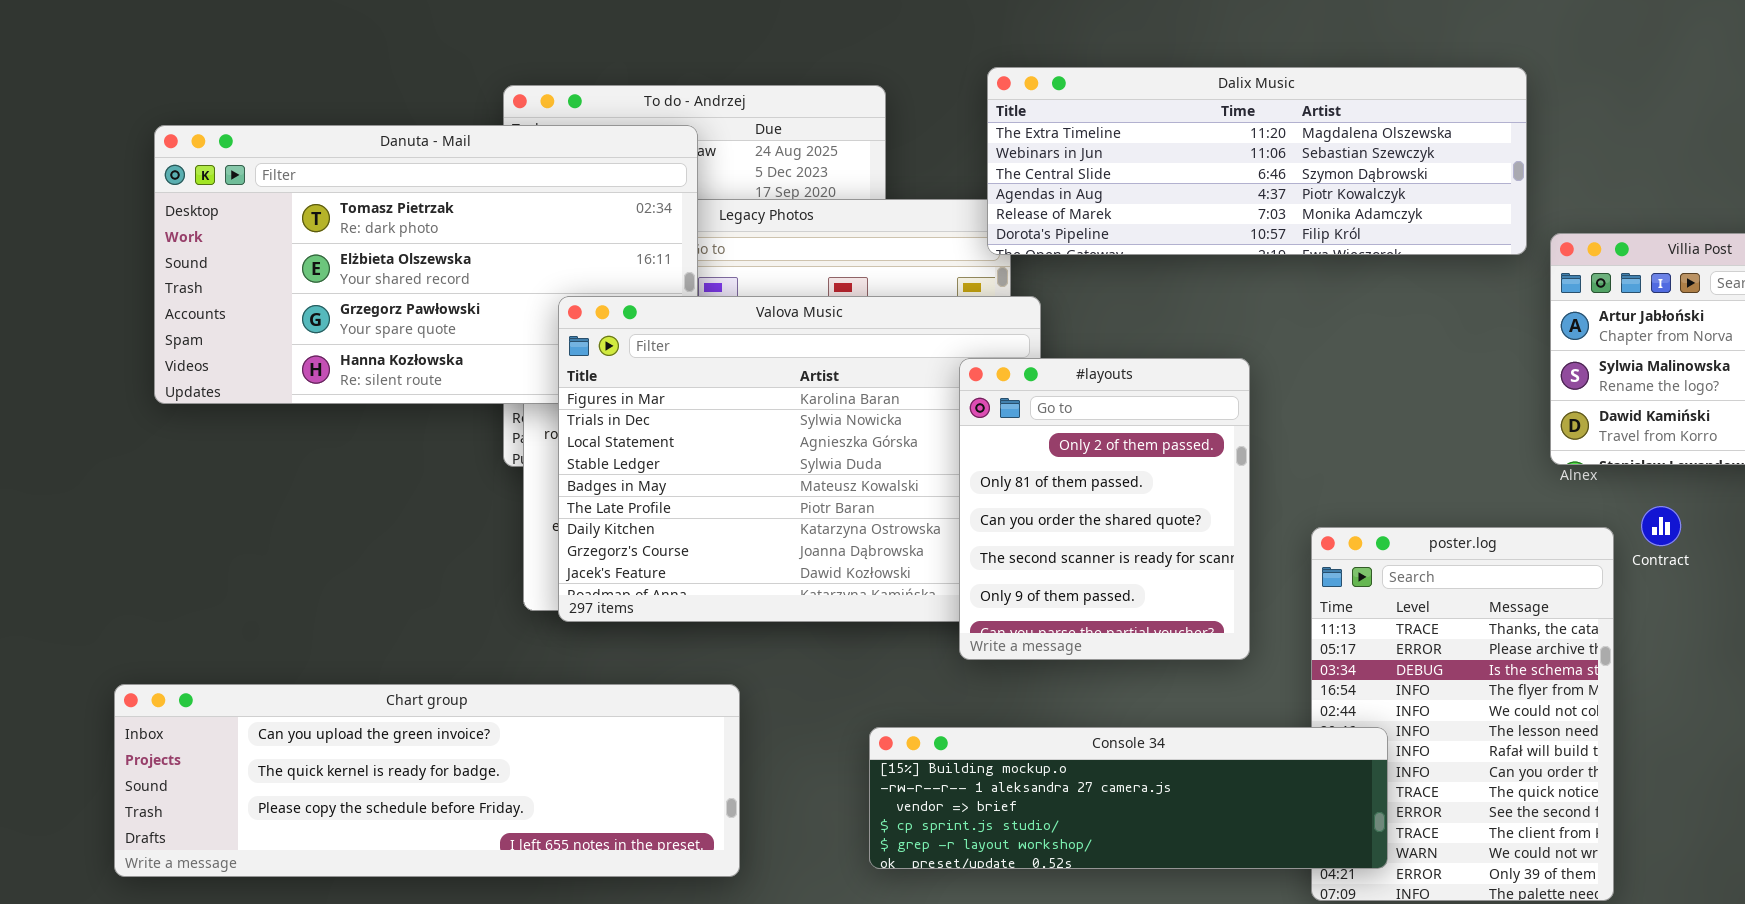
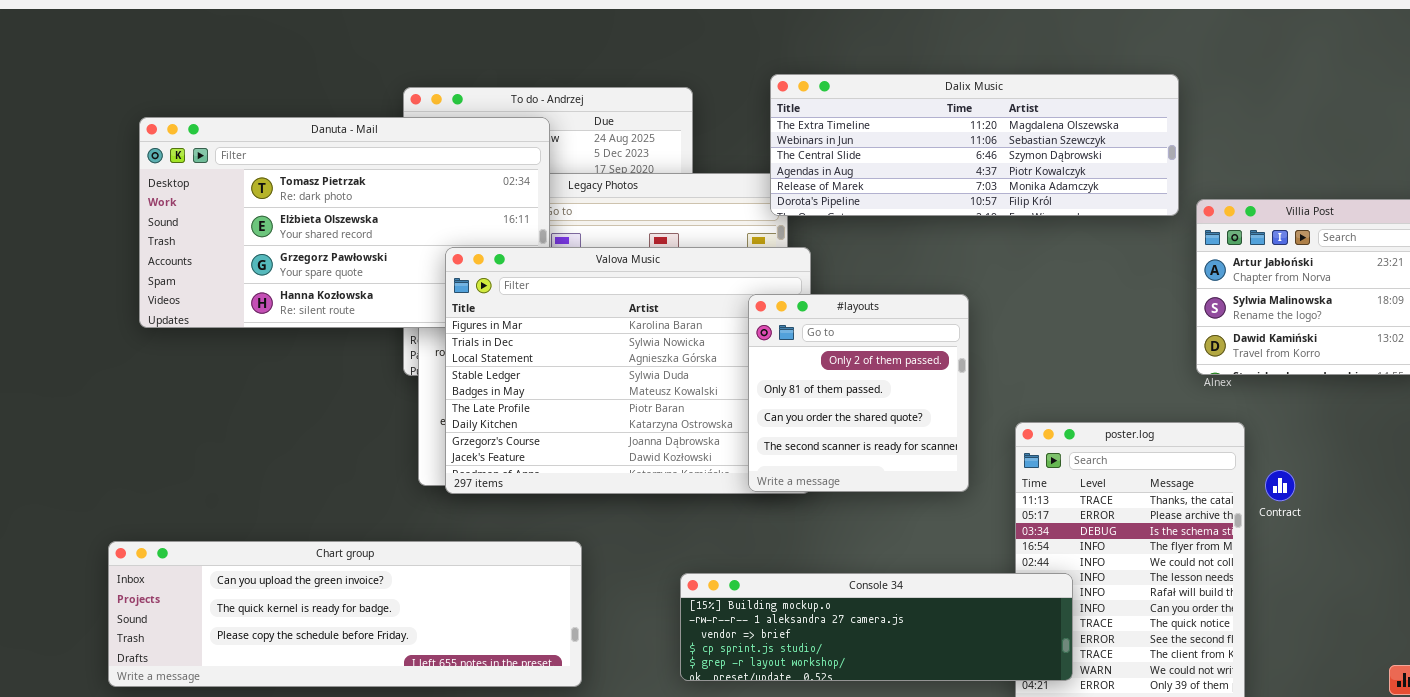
#layouts: [959,358,1250,660] -> [748,294,969,492], resized
Contract: [1641,506,1681,546] -> [1265,470,1295,501], moved

